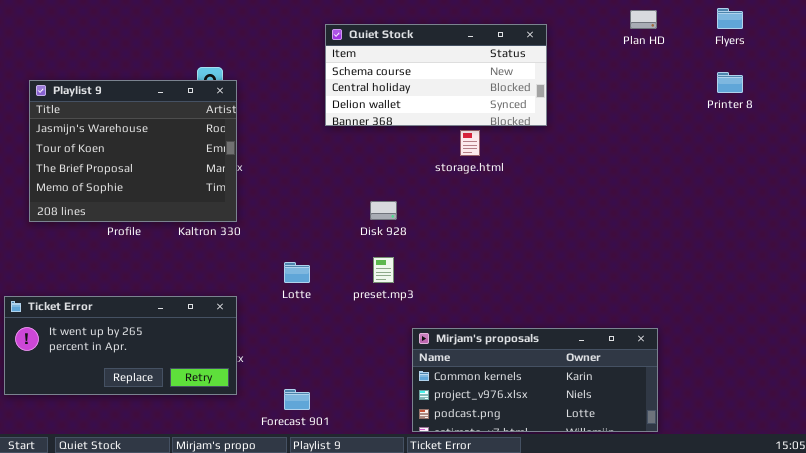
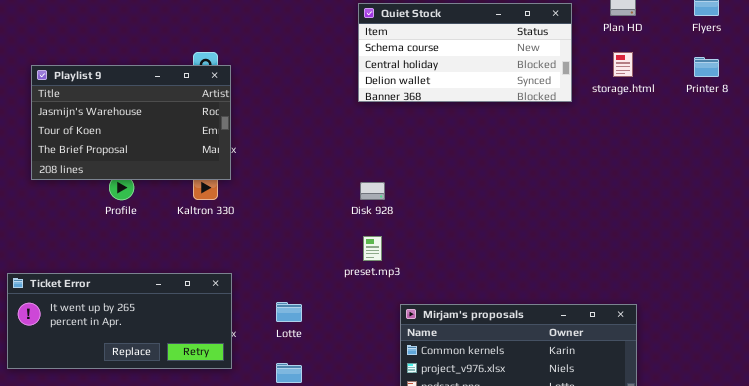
Quiet Stock: [325,24,547,126] -> [358,3,572,102], moved
Playlist 9: [29,80,237,222] -> [31,65,231,180], resized
storage.html: [460,130,480,156] -> [613,52,633,77], moved
Lotte: [284,262,310,283] -> [276,302,302,322], moved

